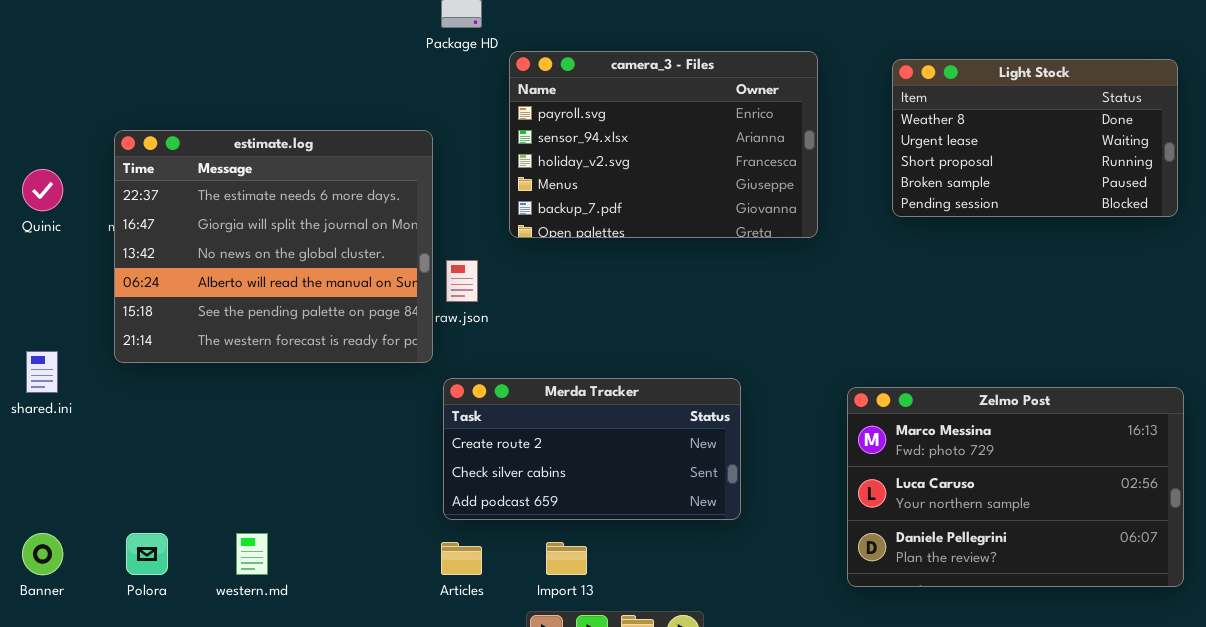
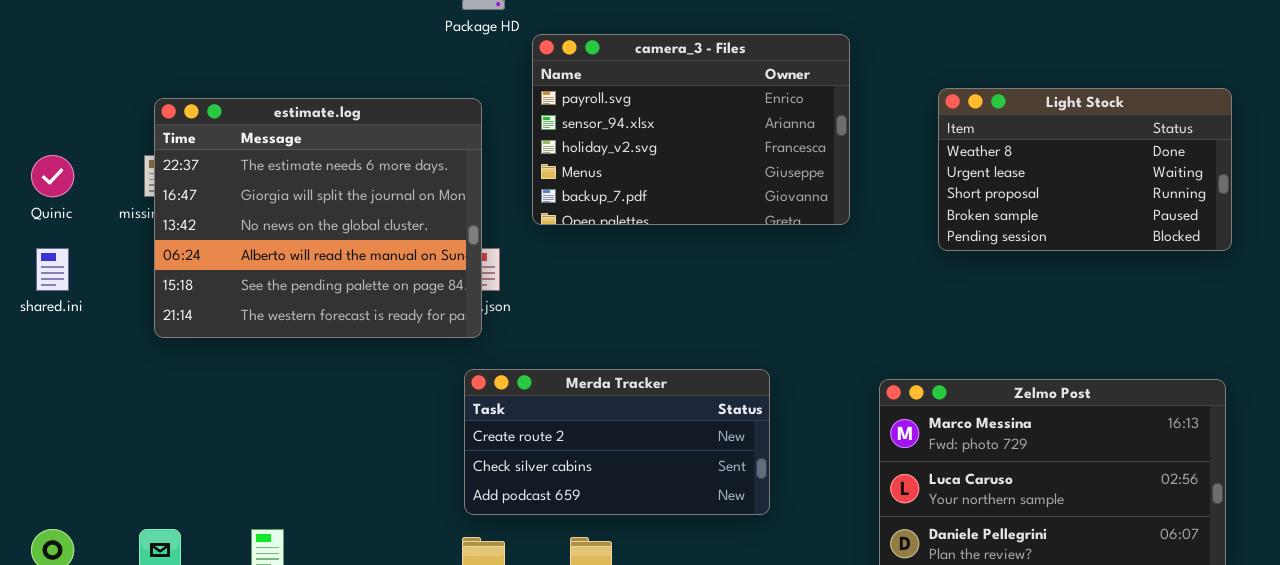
Light Stock: [892,59,1178,217] -> [938,88,1232,251], moved
estimate.log: [114,130,433,363] -> [154,98,482,338], moved
shared.ini: [26,351,58,393] -> [36,248,69,291], moved

